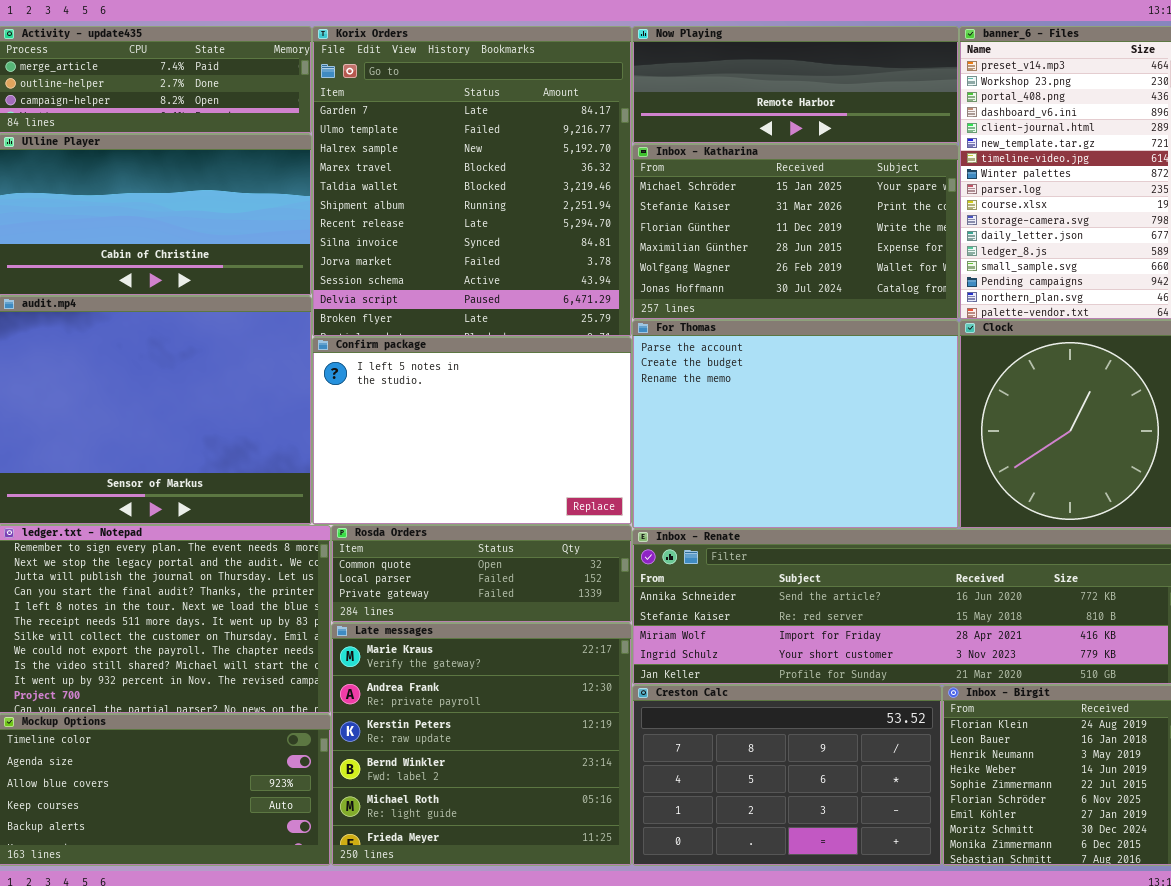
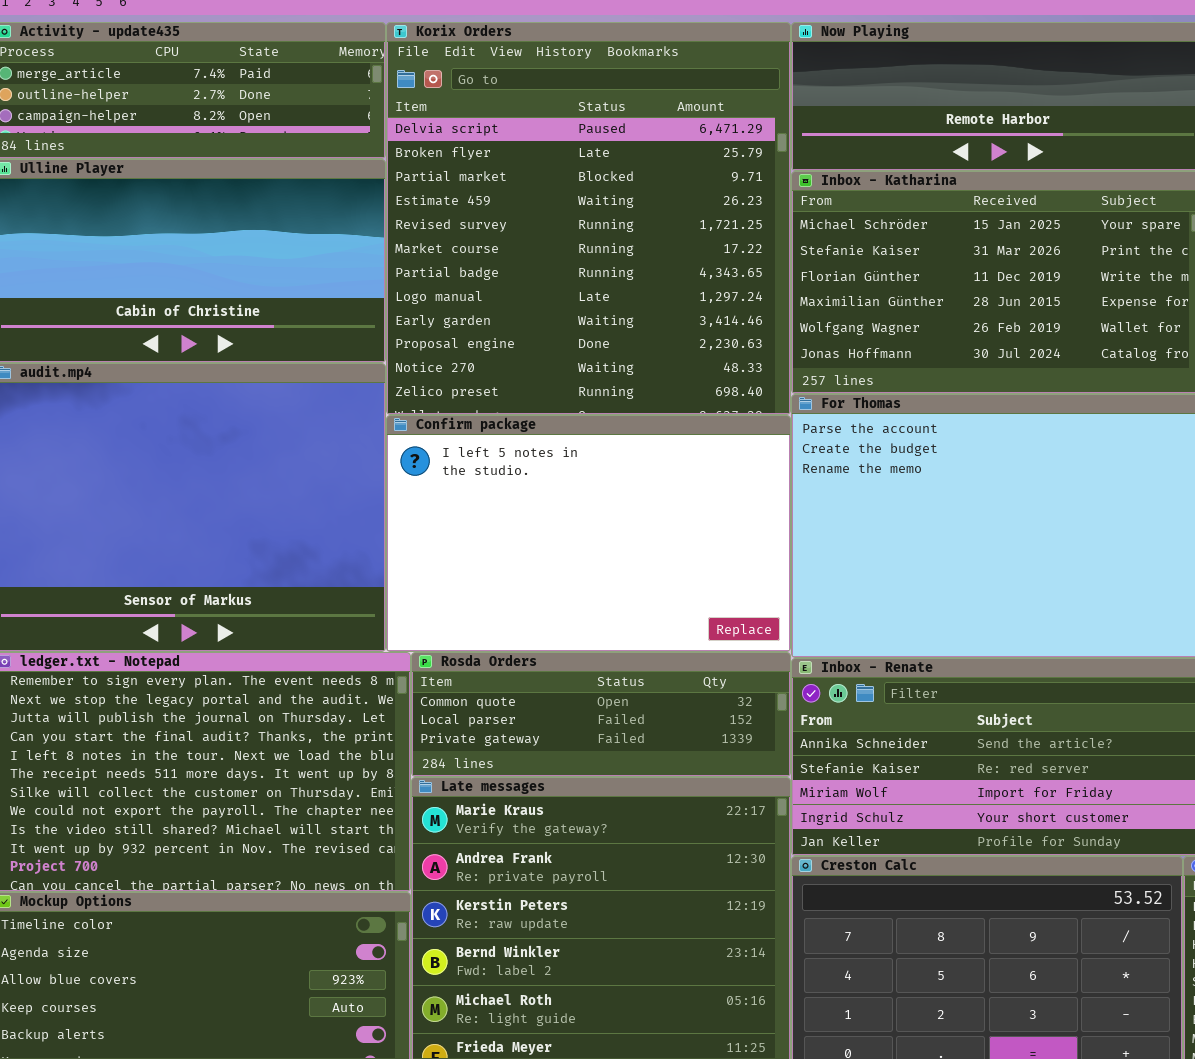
Korix Orders: [312,26,632,337] -> [386,22,791,415], scrolled down 10 rows

